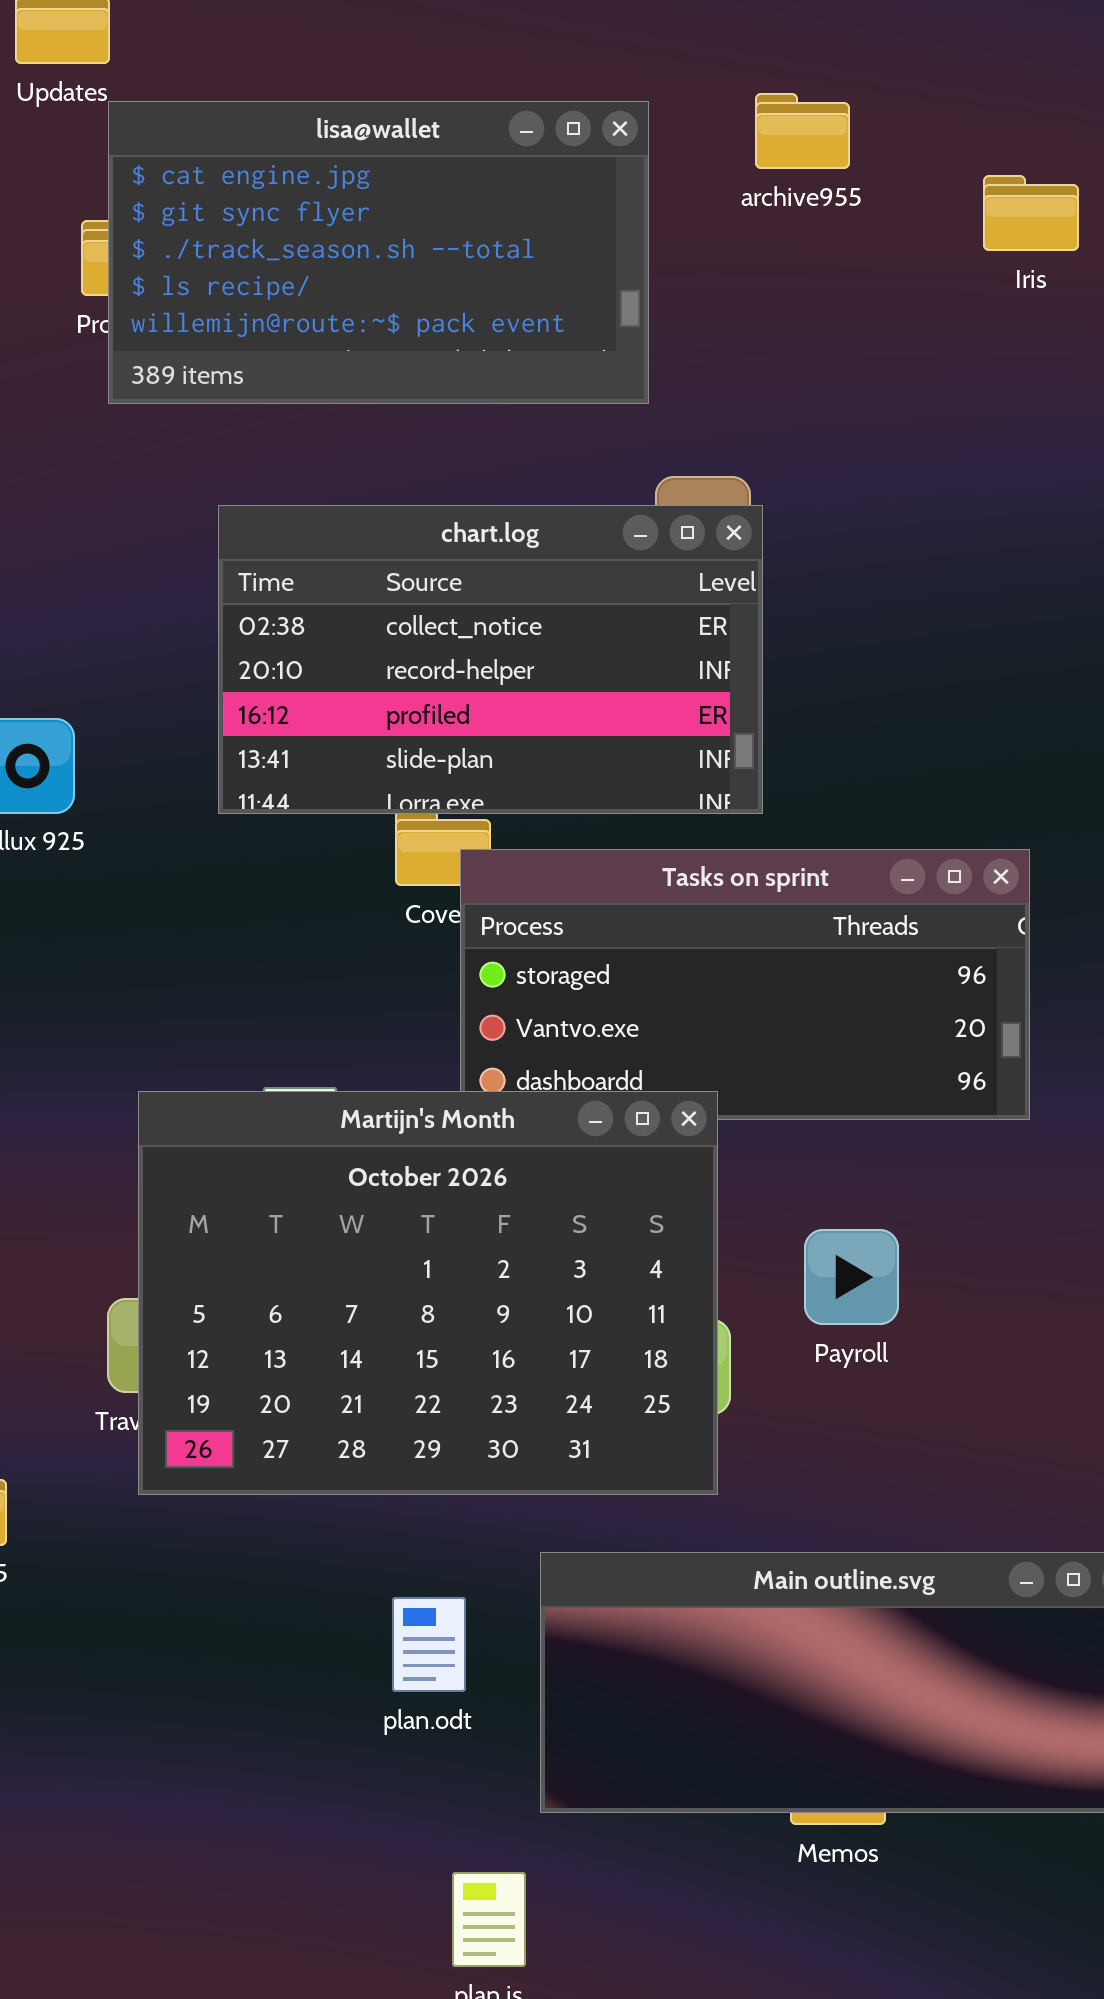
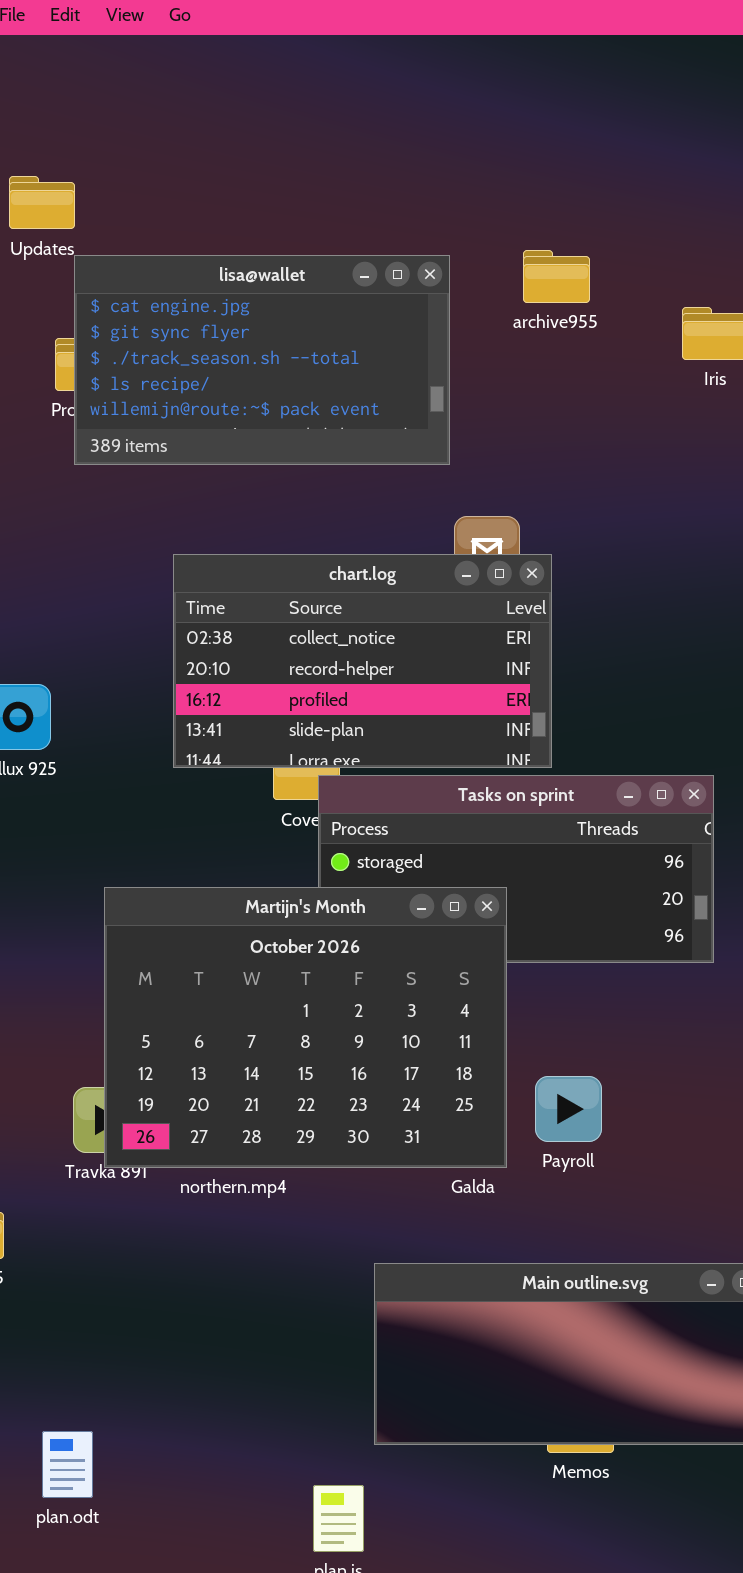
chart.log: [218,505,763,814] -> [173,554,552,768], moved
Martijn's Month: [138,1091,718,1495] -> [104,887,507,1168], moved
Payroll: [804,1229,899,1325] -> [535,1076,602,1142], moved
plan.odt: [392,1597,466,1692] -> [42,1431,93,1498], moved

